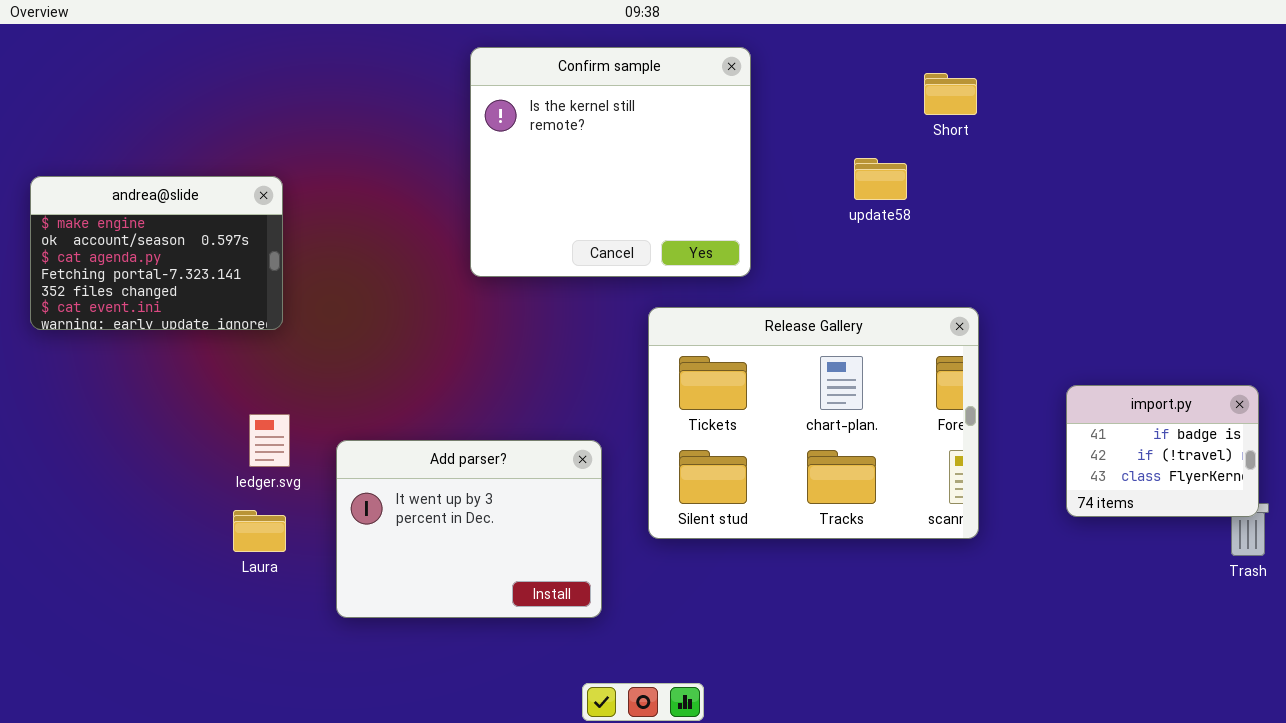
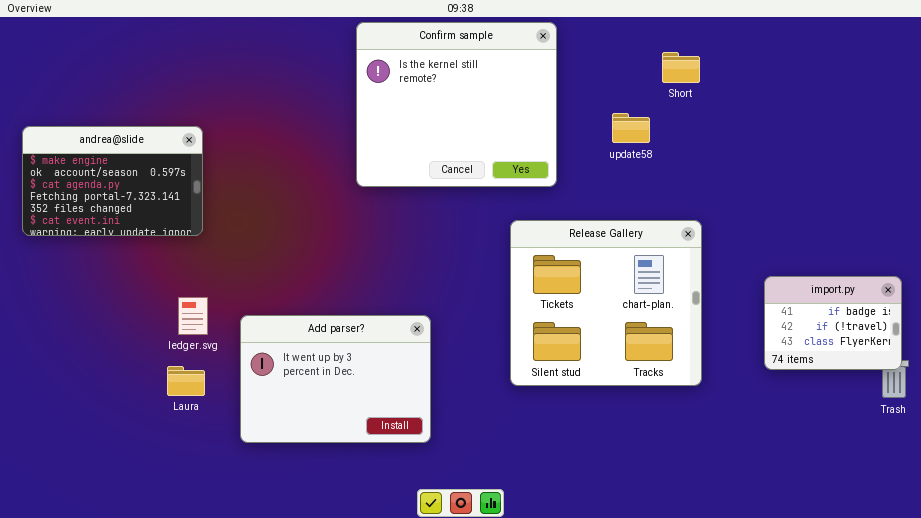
Confirm sample: [470,47,751,277] -> [356,22,557,187], moved
Release Gallery: [648,307,979,539] -> [510,220,702,386], resized

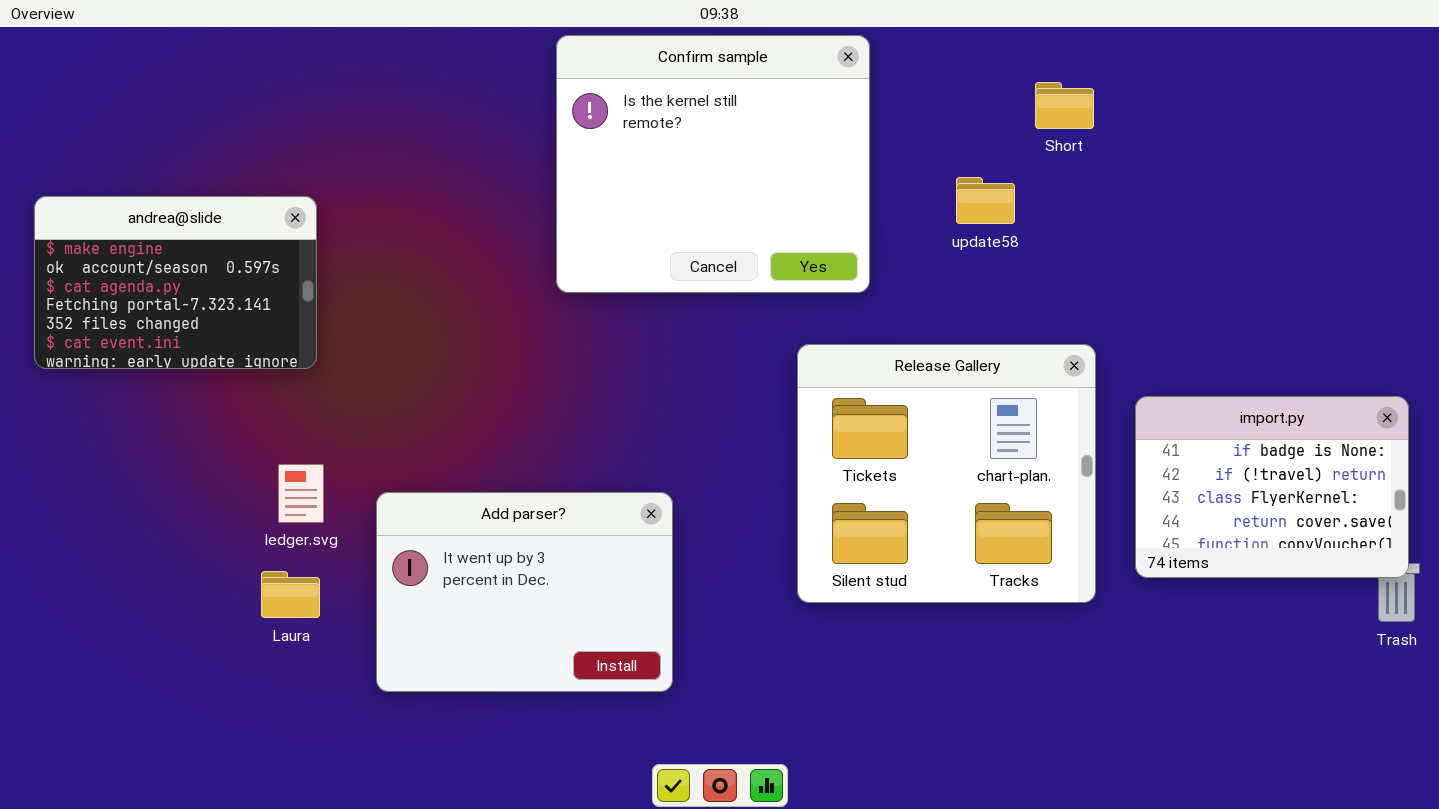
import.py: [764,276,902,370] -> [1135,396,1409,578], resized

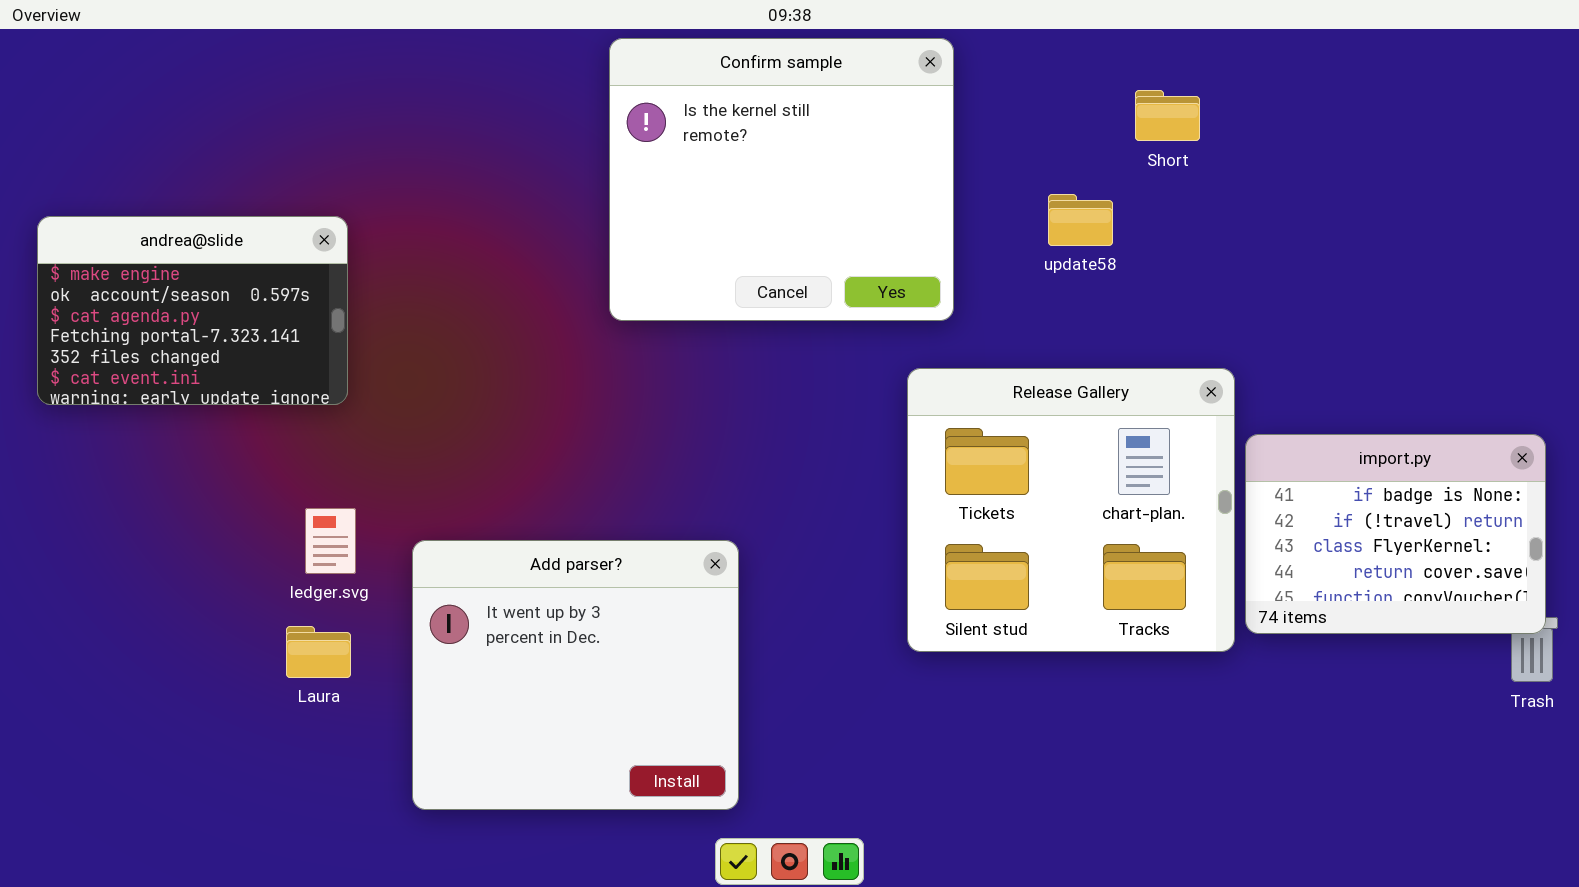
Release Gallery: [797,344,1096,603] -> [907,368,1235,652], moved
Add parser?: [376,492,673,692] -> [412,540,739,810], resized

